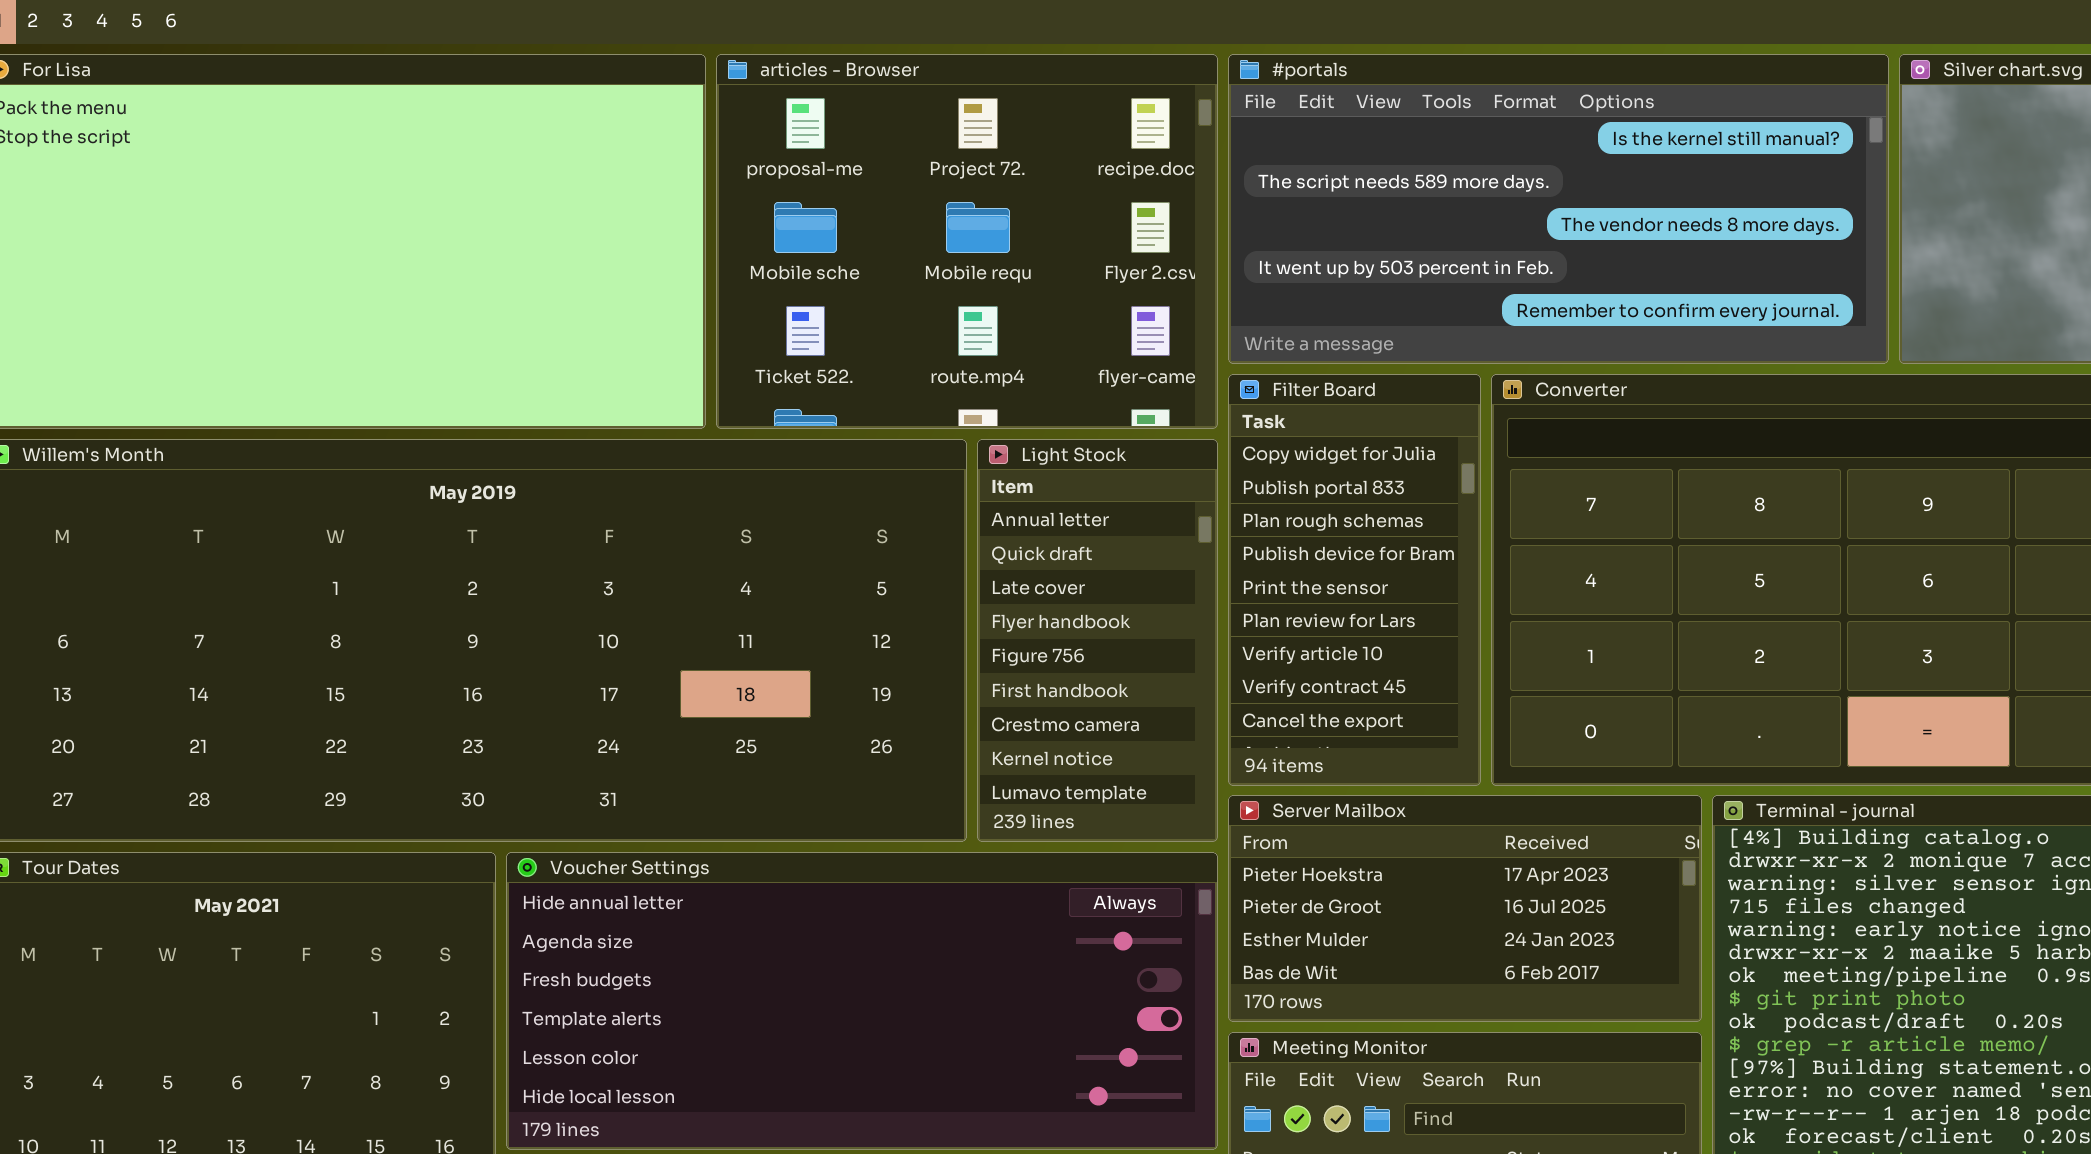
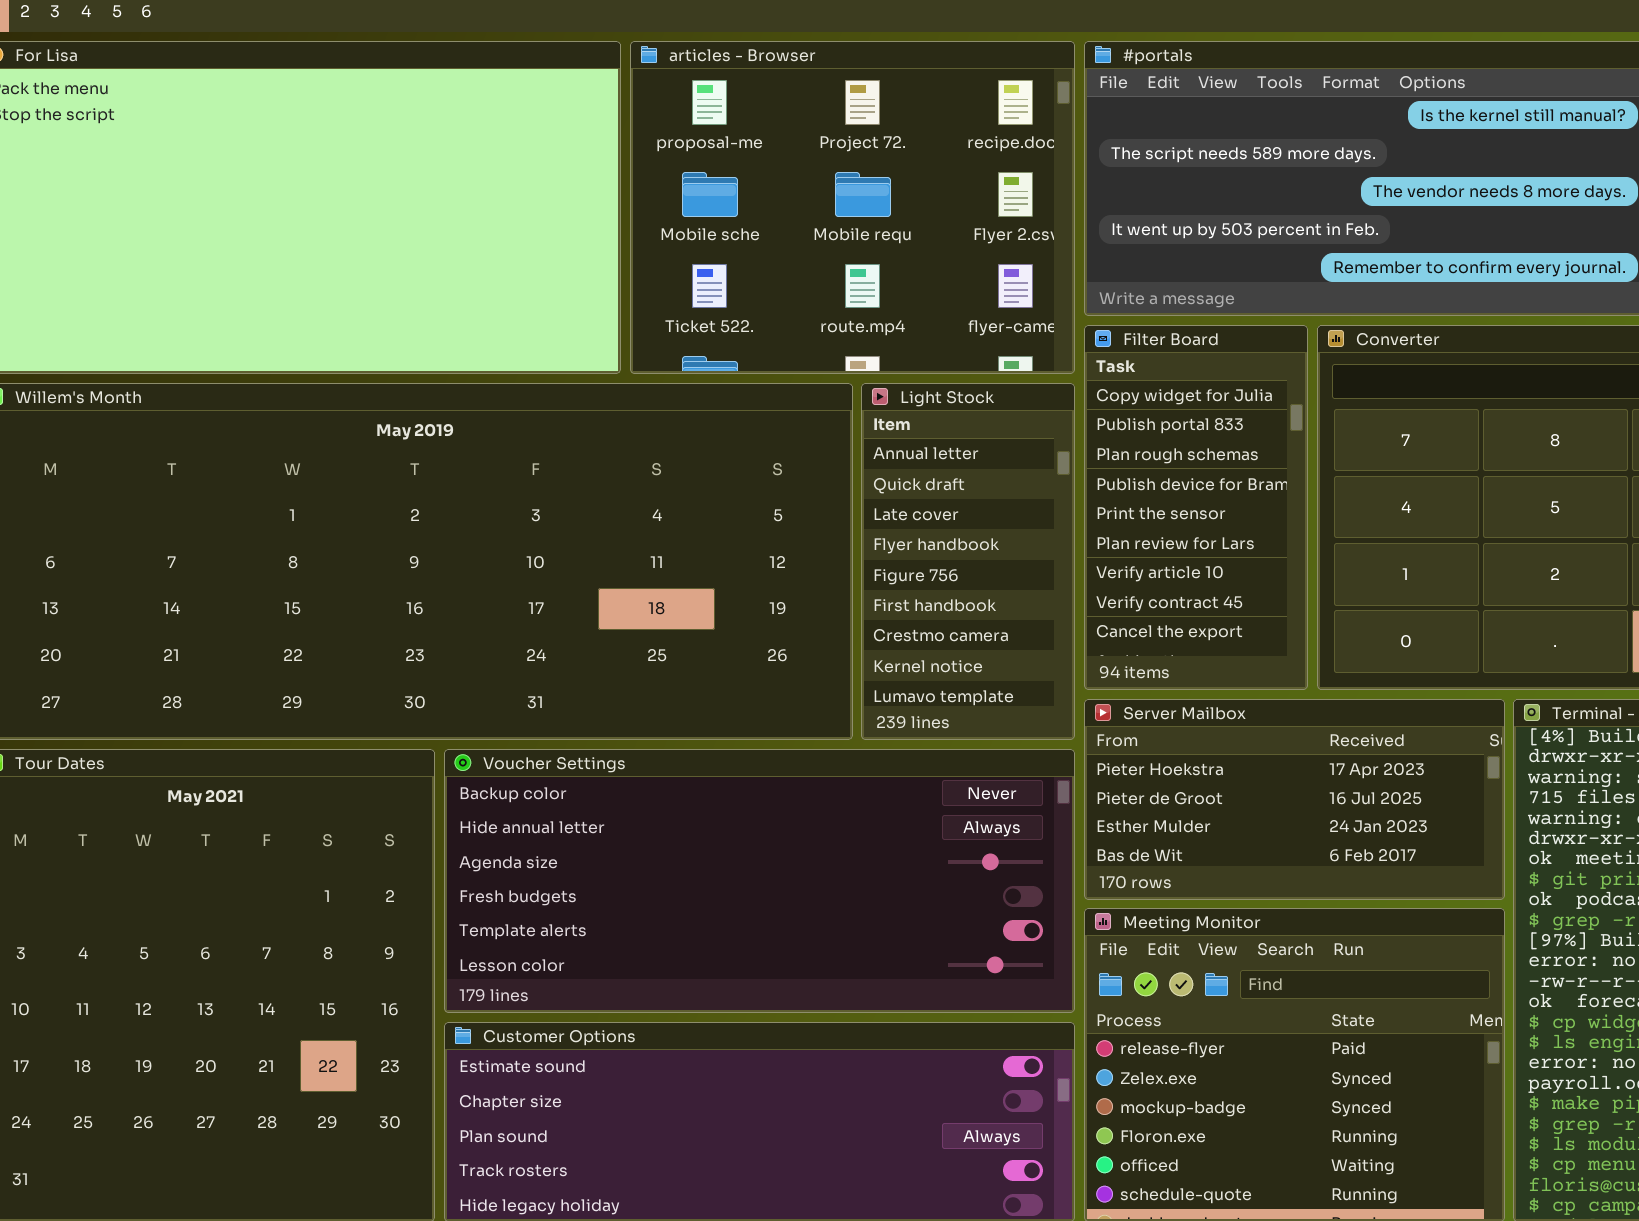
Voucher Settings: [506,852,1218,1150] -> [444,749,1075,1013], scrolled up 1 row

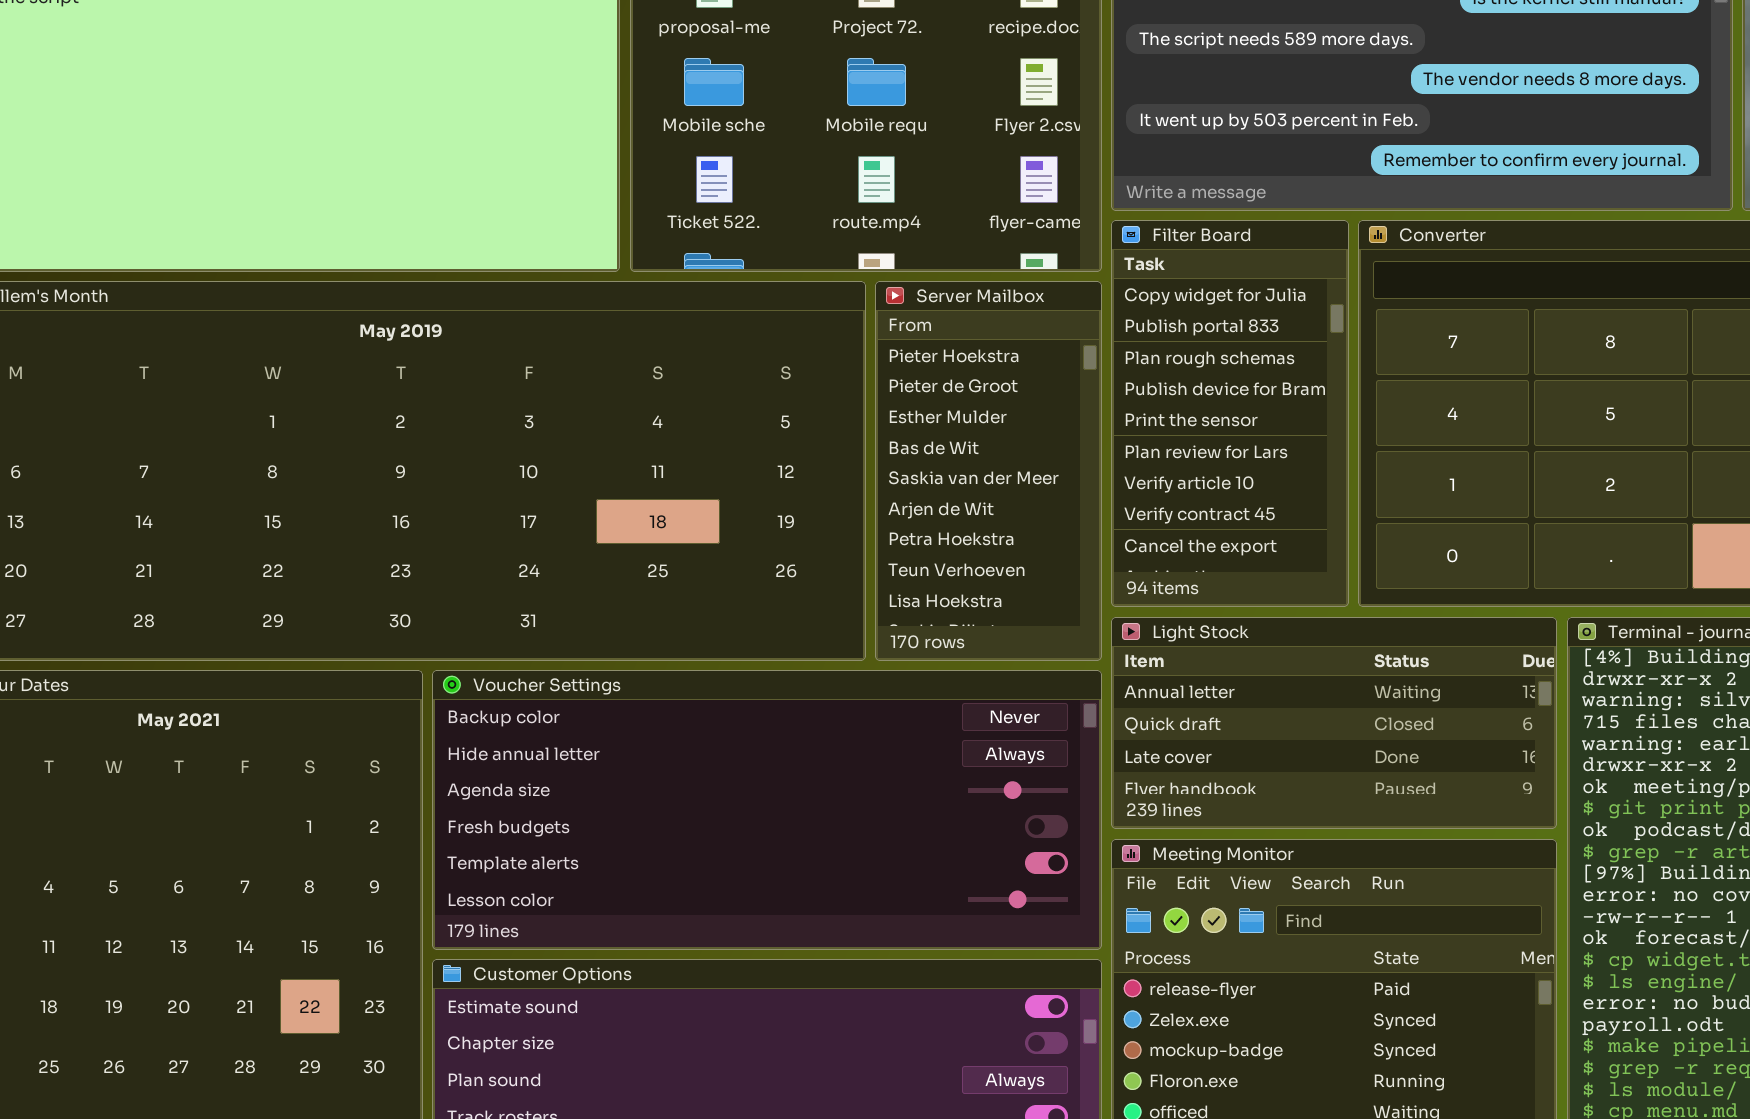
Light Stock: [861,383,1075,740] -> [1111,617,1557,829], moved, resized
Server Mailbox: [1084,699,1505,900] -> [875,281,1102,661], moved, resized

